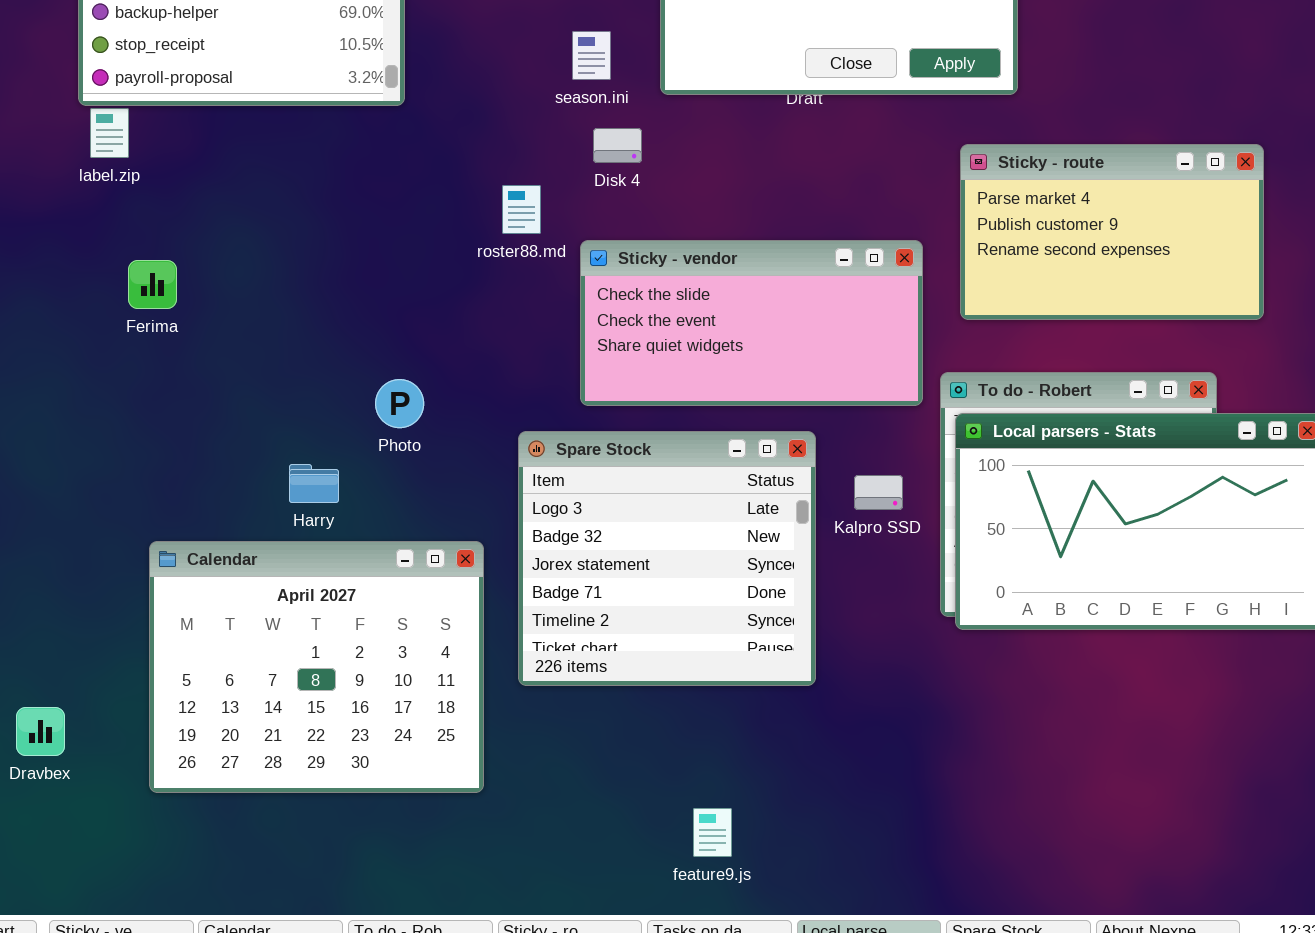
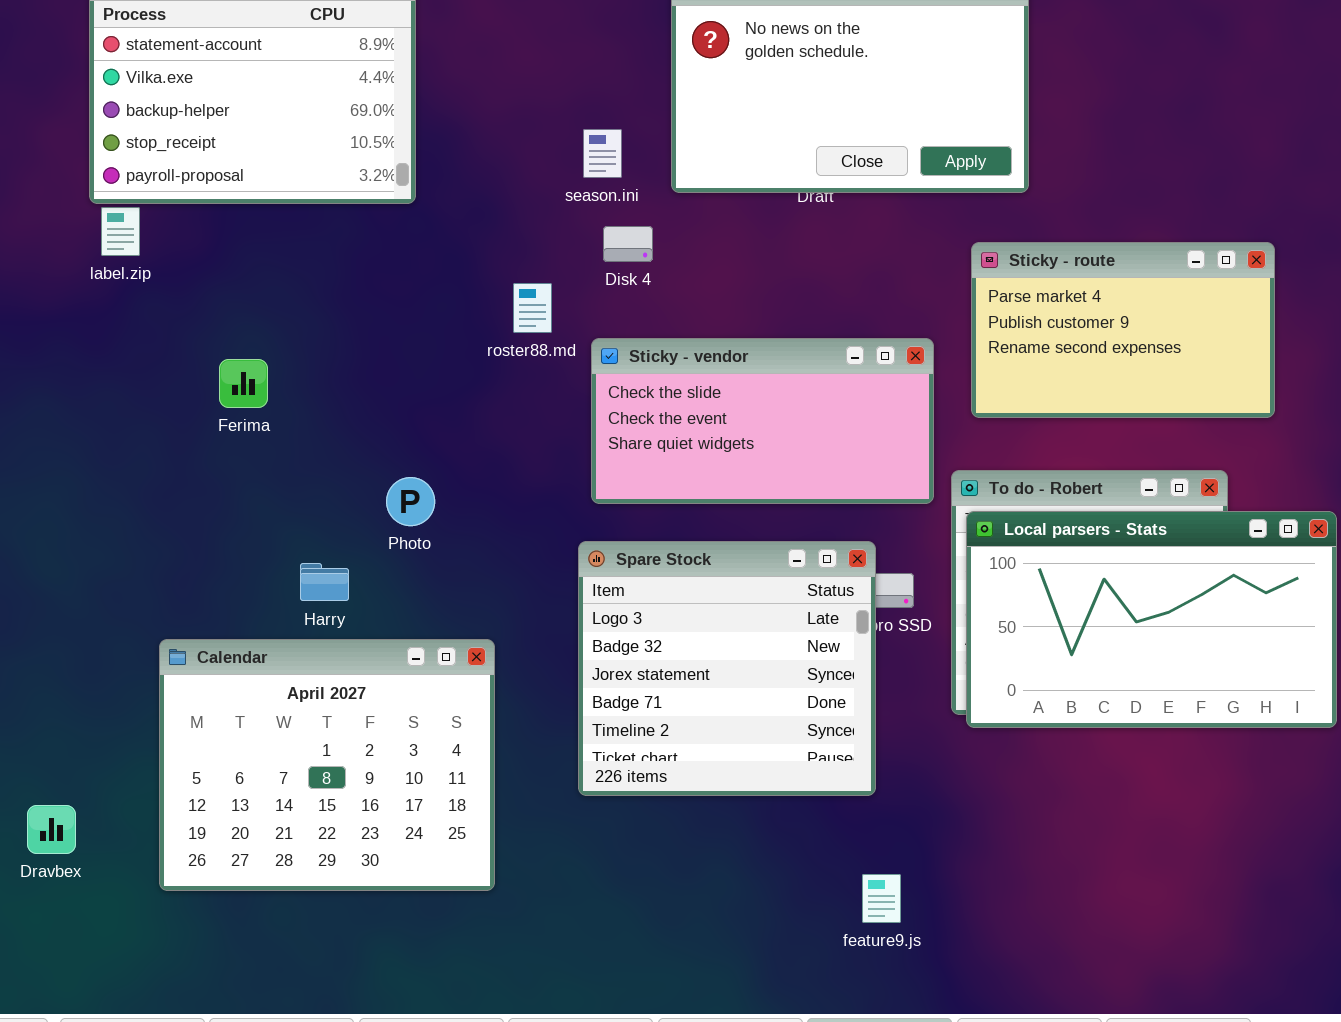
Ferima: [128,260,177,309] -> [219,359,268,408], moved
Spare Stock: [518,431,816,686] -> [578,541,876,796], moved
feature9.js: [693,808,732,857] -> [862,874,901,923], moved

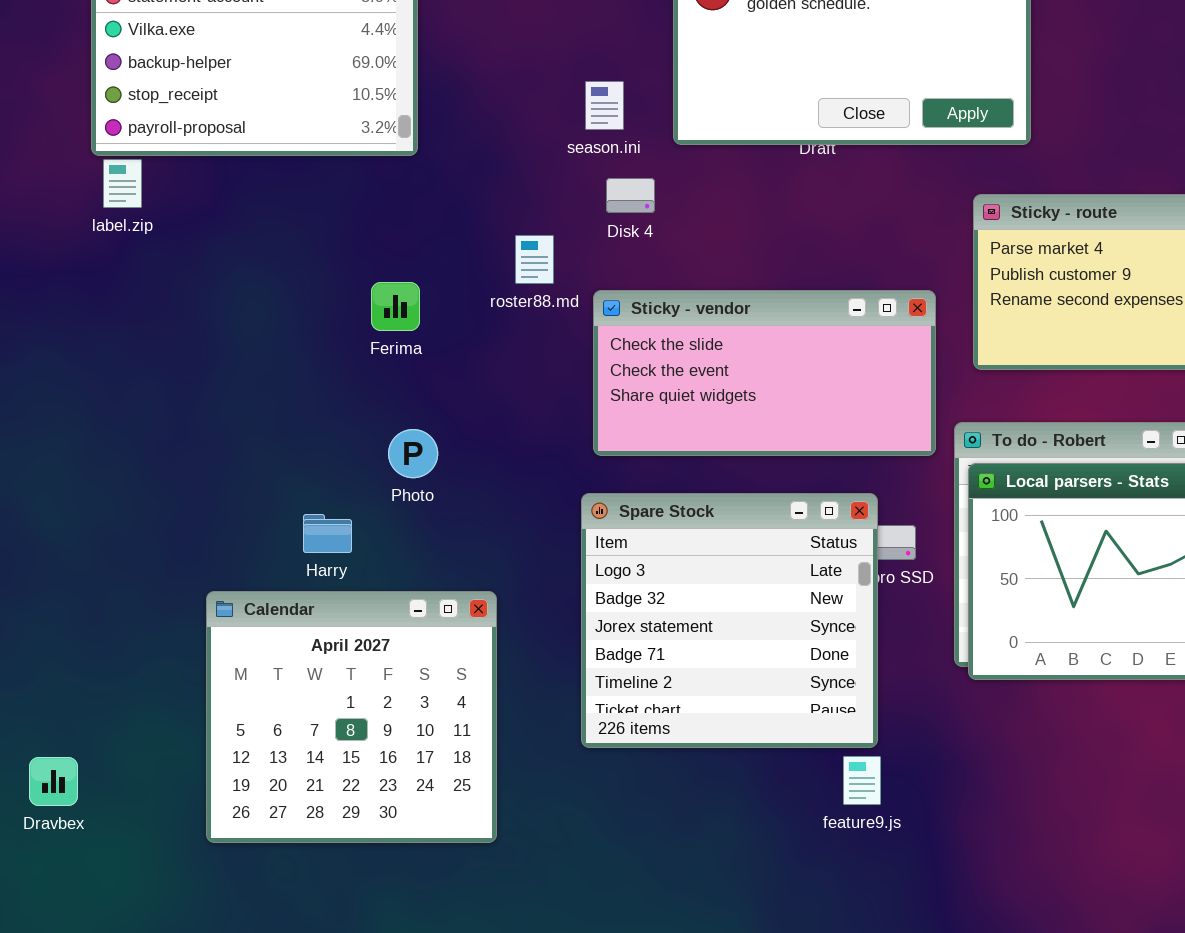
Ferima: [219,359,268,408] -> [371,282,420,331], moved
Calendar: [159,639,495,891] -> [206,591,497,843], resized
feature9.js: [862,874,901,923] -> [843,756,881,805], moved

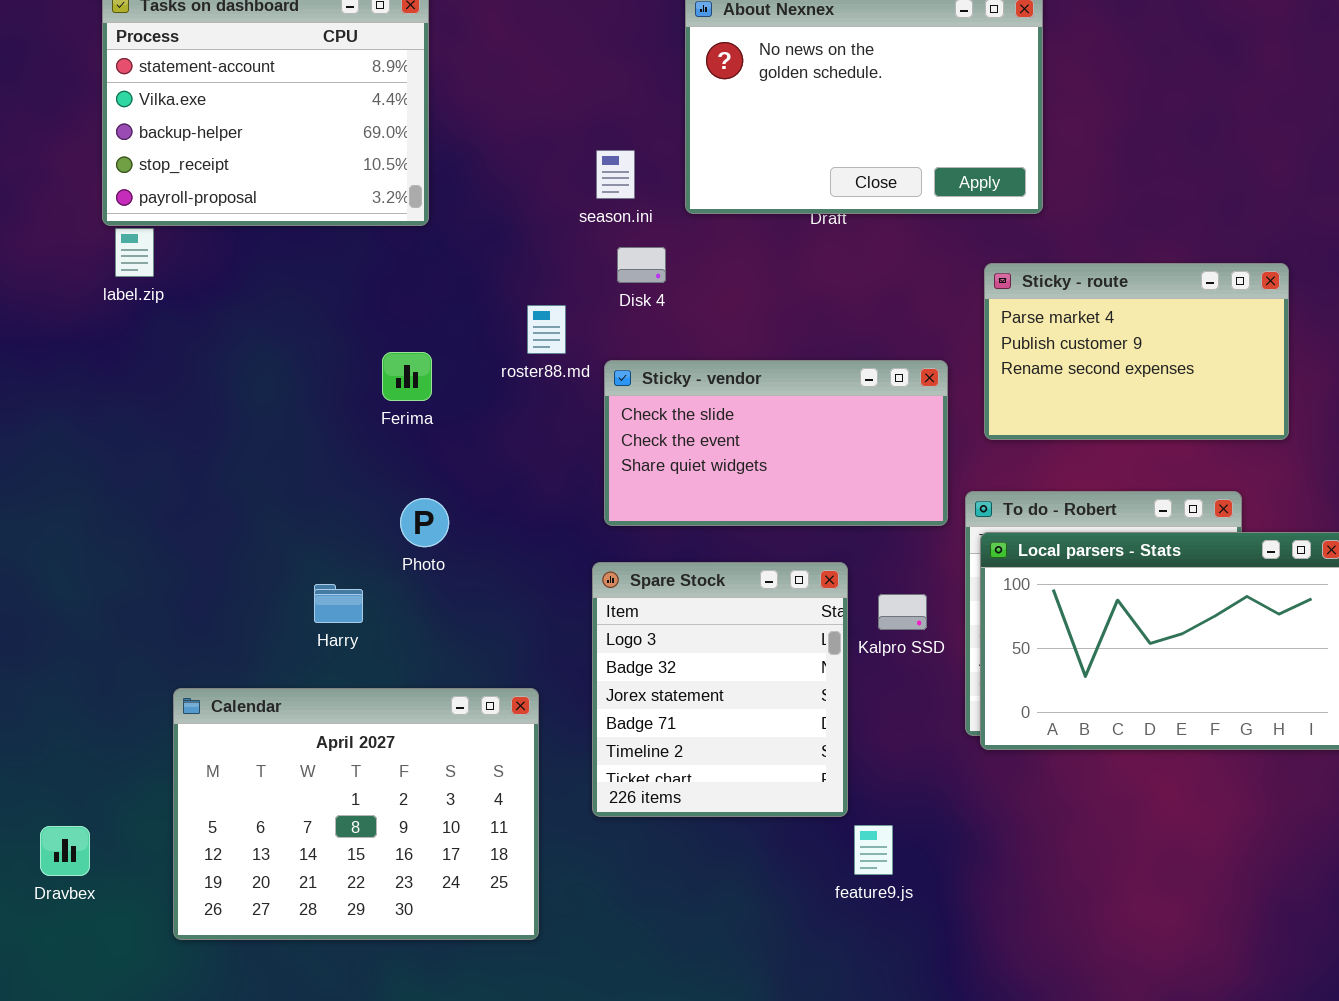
Spare Stock: [581,493,878,748] -> [592,562,848,817], resized
Calendar: [206,591,497,843] -> [173,688,539,940], moved, resized

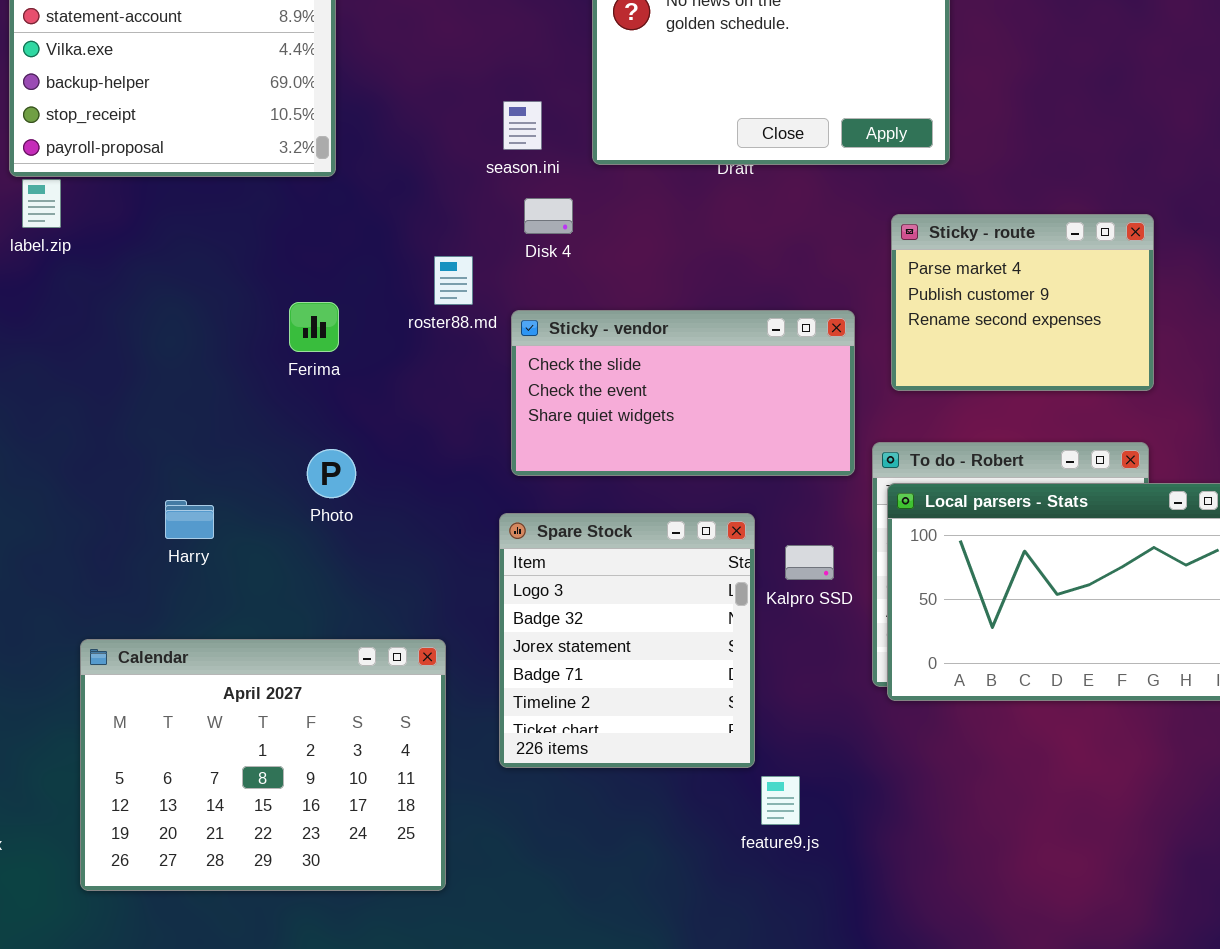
Sticky - route: [984,263,1289,440] -> [891,214,1154,391], resized
Harry: [314,584,363,623] -> [165,500,214,539], moved

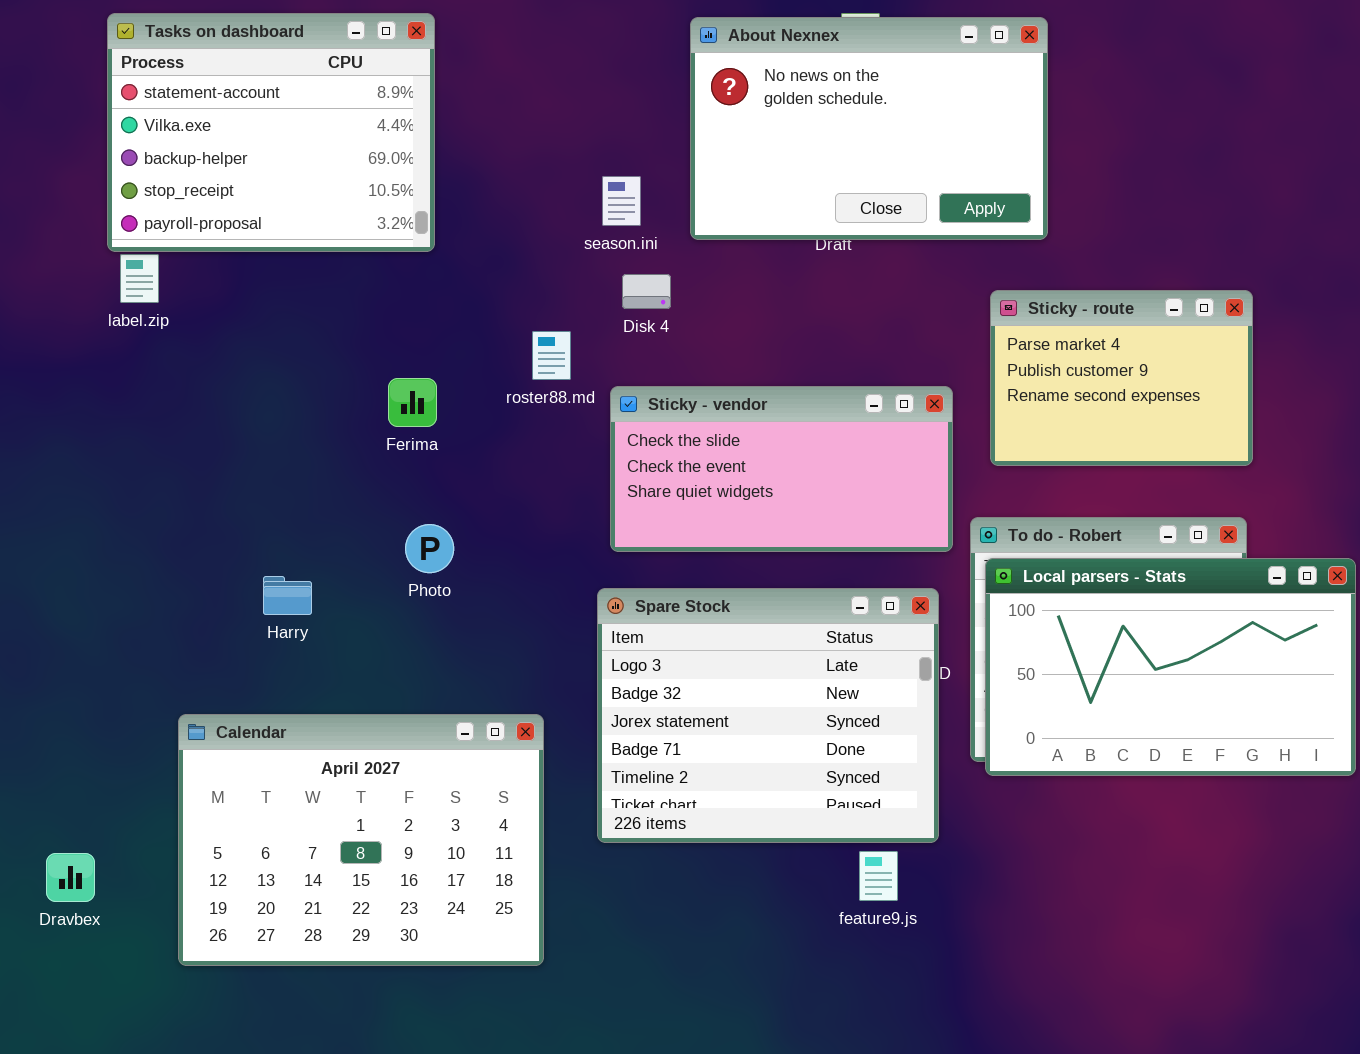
Spare Stock: [499,513,755,768] -> [597,588,939,843], resized

